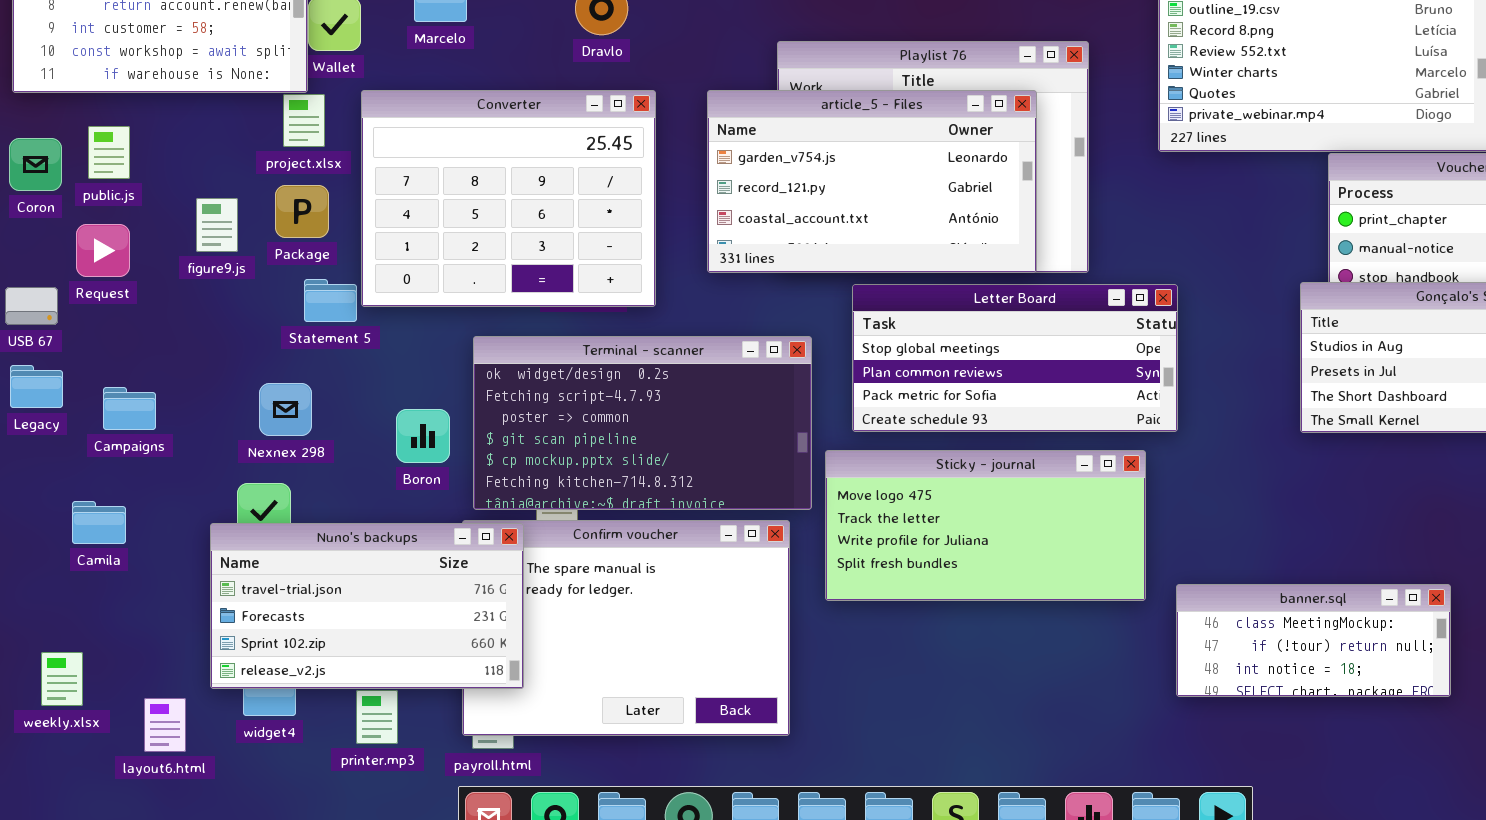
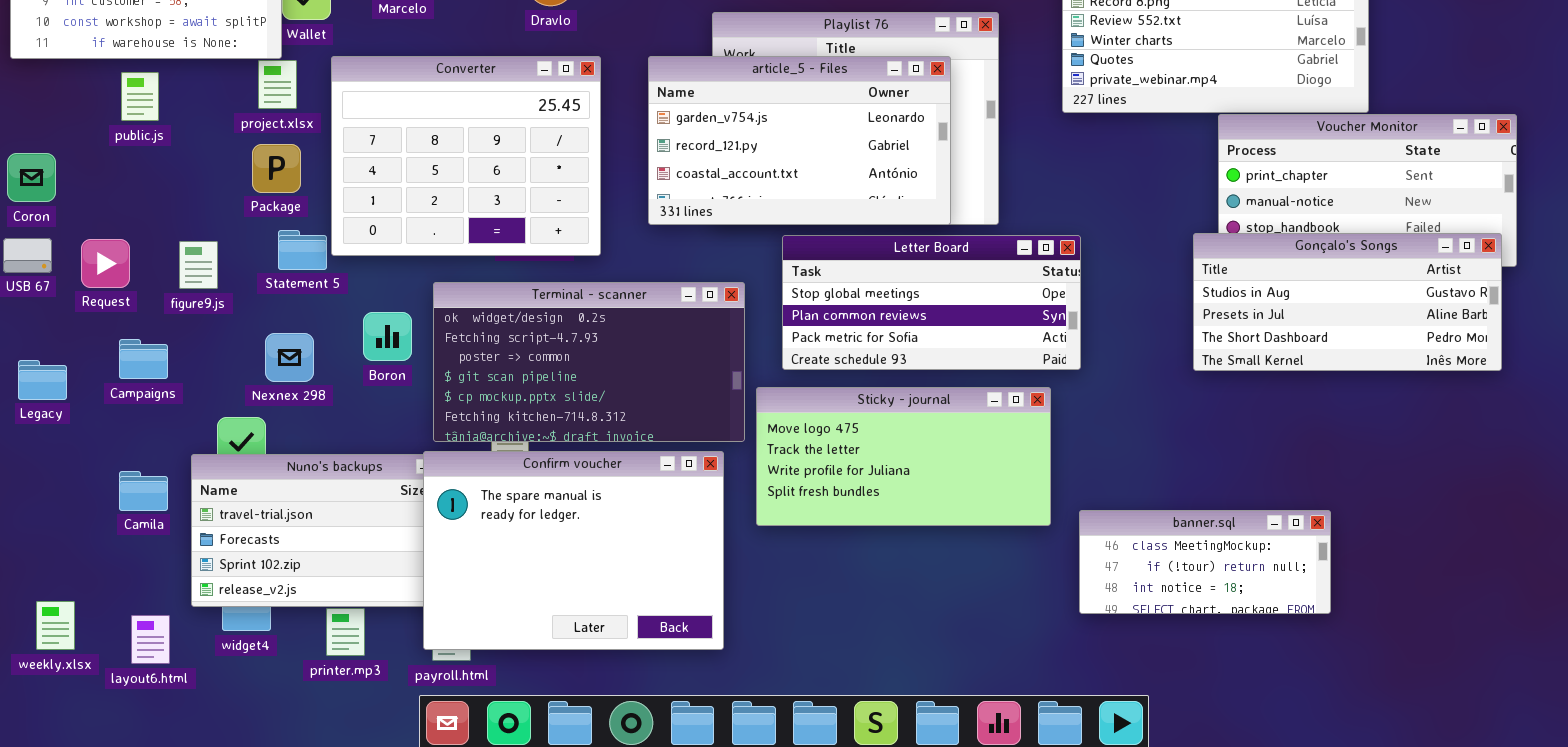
public.js: [88,126,130,179] -> [121,72,159,121], moved
Coron: [9,138,62,191] -> [7,153,56,202], moved
figure9.js: [196,198,238,252] -> [179,241,218,289], moved
Request: [76,224,130,277] -> [81,239,130,288], moved
Legacy: [10,365,63,408] -> [18,360,67,400], moved
Nexnex 298: [259,383,312,436] -> [265,333,314,382], moved
Campaigns: [103,387,156,430] -> [119,339,168,379], moved
Boron: [396,409,450,463] -> [363,312,412,361], moved
Camila: [72,501,126,544] -> [119,471,168,511], moved
Confirm voucher: [462,520,790,736] -> [423,451,724,650], raised
weekly.xlsx: [41,652,83,706] -> [36,601,75,650], moved

